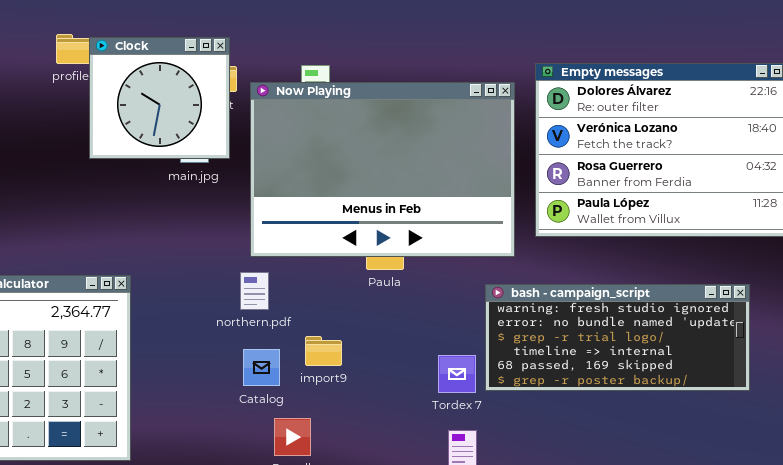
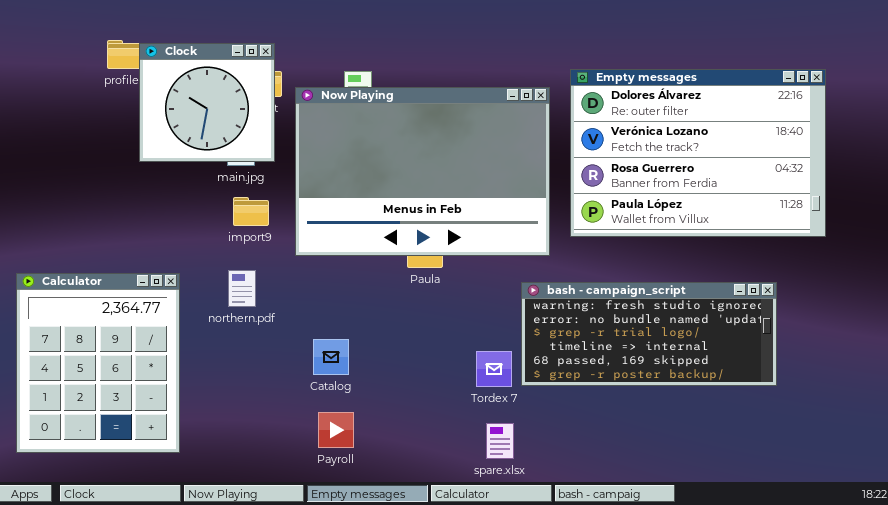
northern.pdf: [240,272,269,310] -> [228,270,256,307], moved
import9: [305,336,342,366] -> [233,197,269,226], moved
Catalog: [243,349,280,386] -> [313,339,349,375], moved

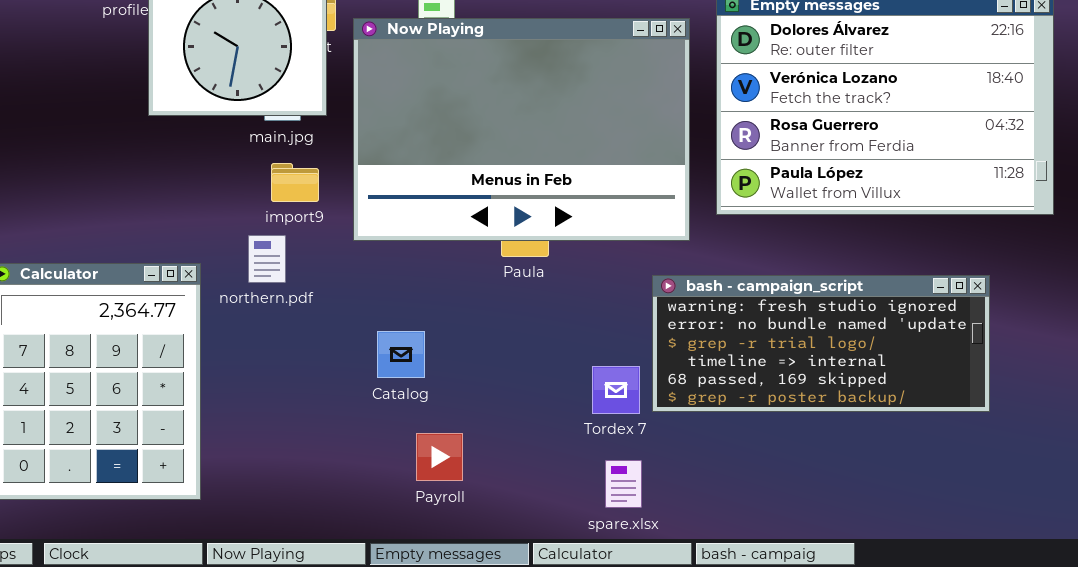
northern.pdf: [228,270,256,307] -> [248,235,286,283], moved
Catalog: [313,339,349,375] -> [377,331,425,378], moved
Payroll: [318,412,354,448] -> [416,433,463,481], moved

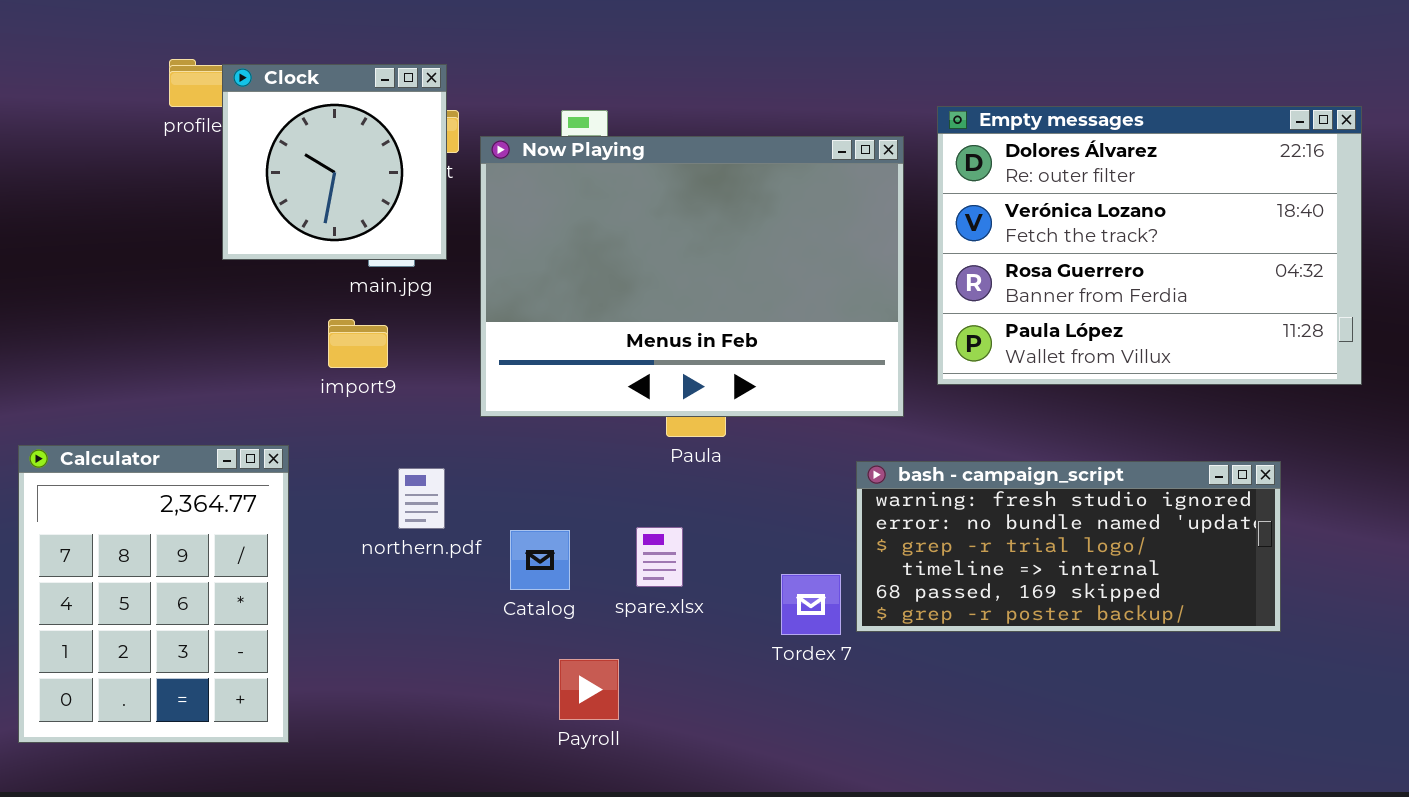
import9: [271,163,319,202] -> [328,319,388,368], moved
northern.pdf: [248,235,286,283] -> [398,468,445,529], moved
spare.xlsx: [605,460,642,508] -> [636,527,683,587], moved

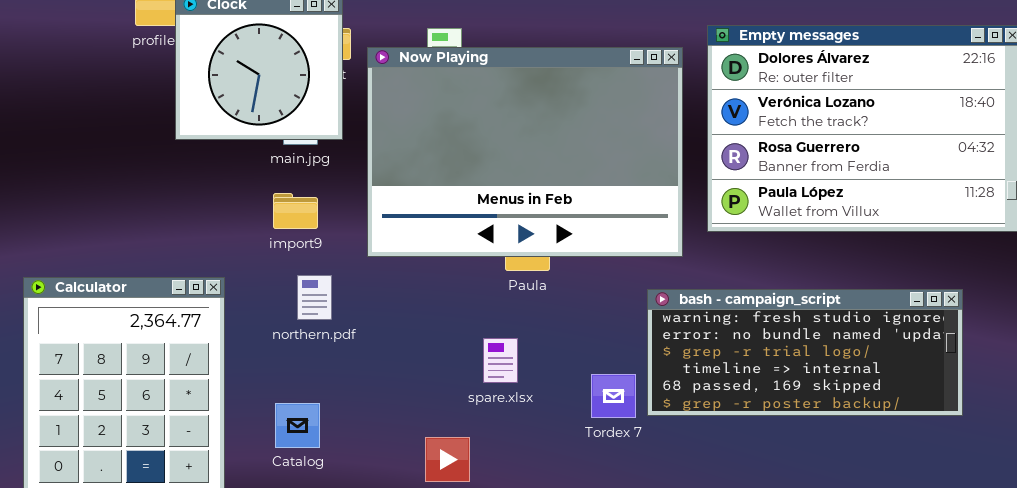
import9: [328,319,388,368] -> [273,193,318,229], moved
northern.pdf: [398,468,445,529] -> [297,275,332,320], moved
Catalog: [510,530,570,590] -> [275,403,320,448], moved

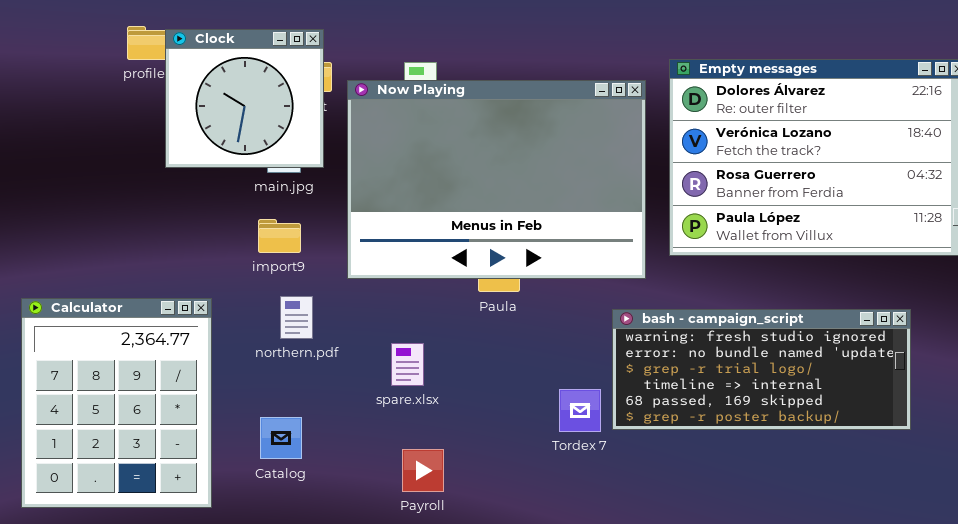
spare.xlsx: [483,338,518,383] -> [391,343,424,386], moved

